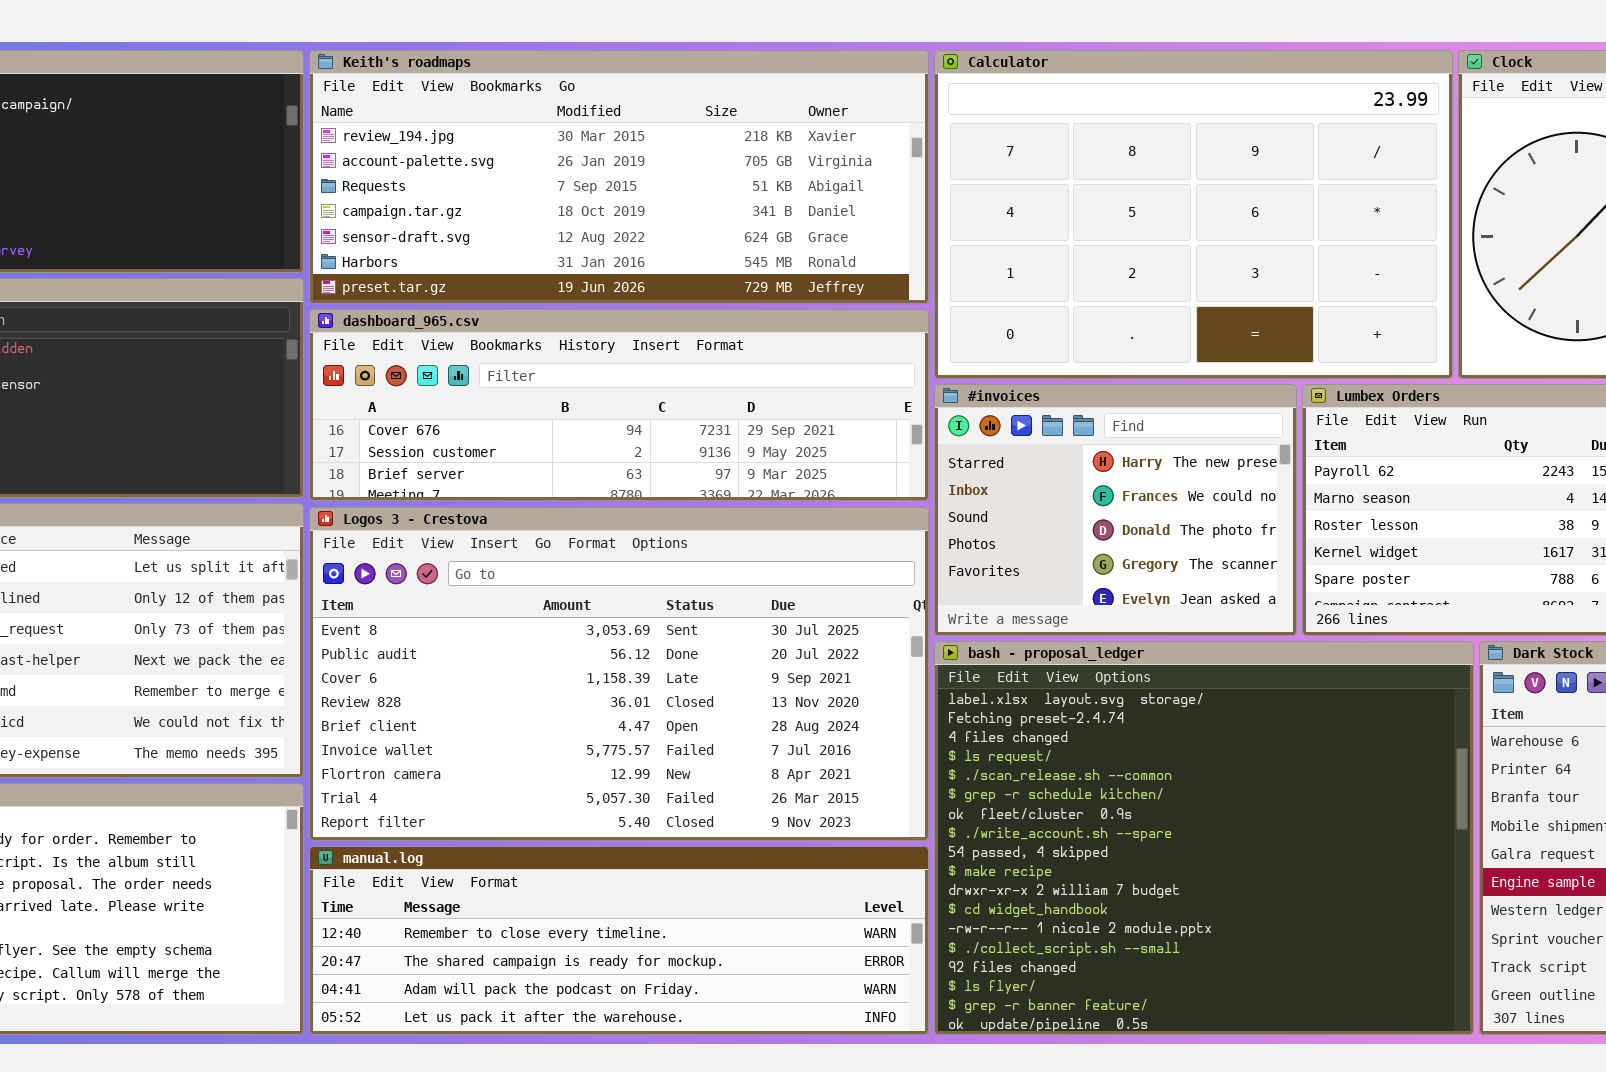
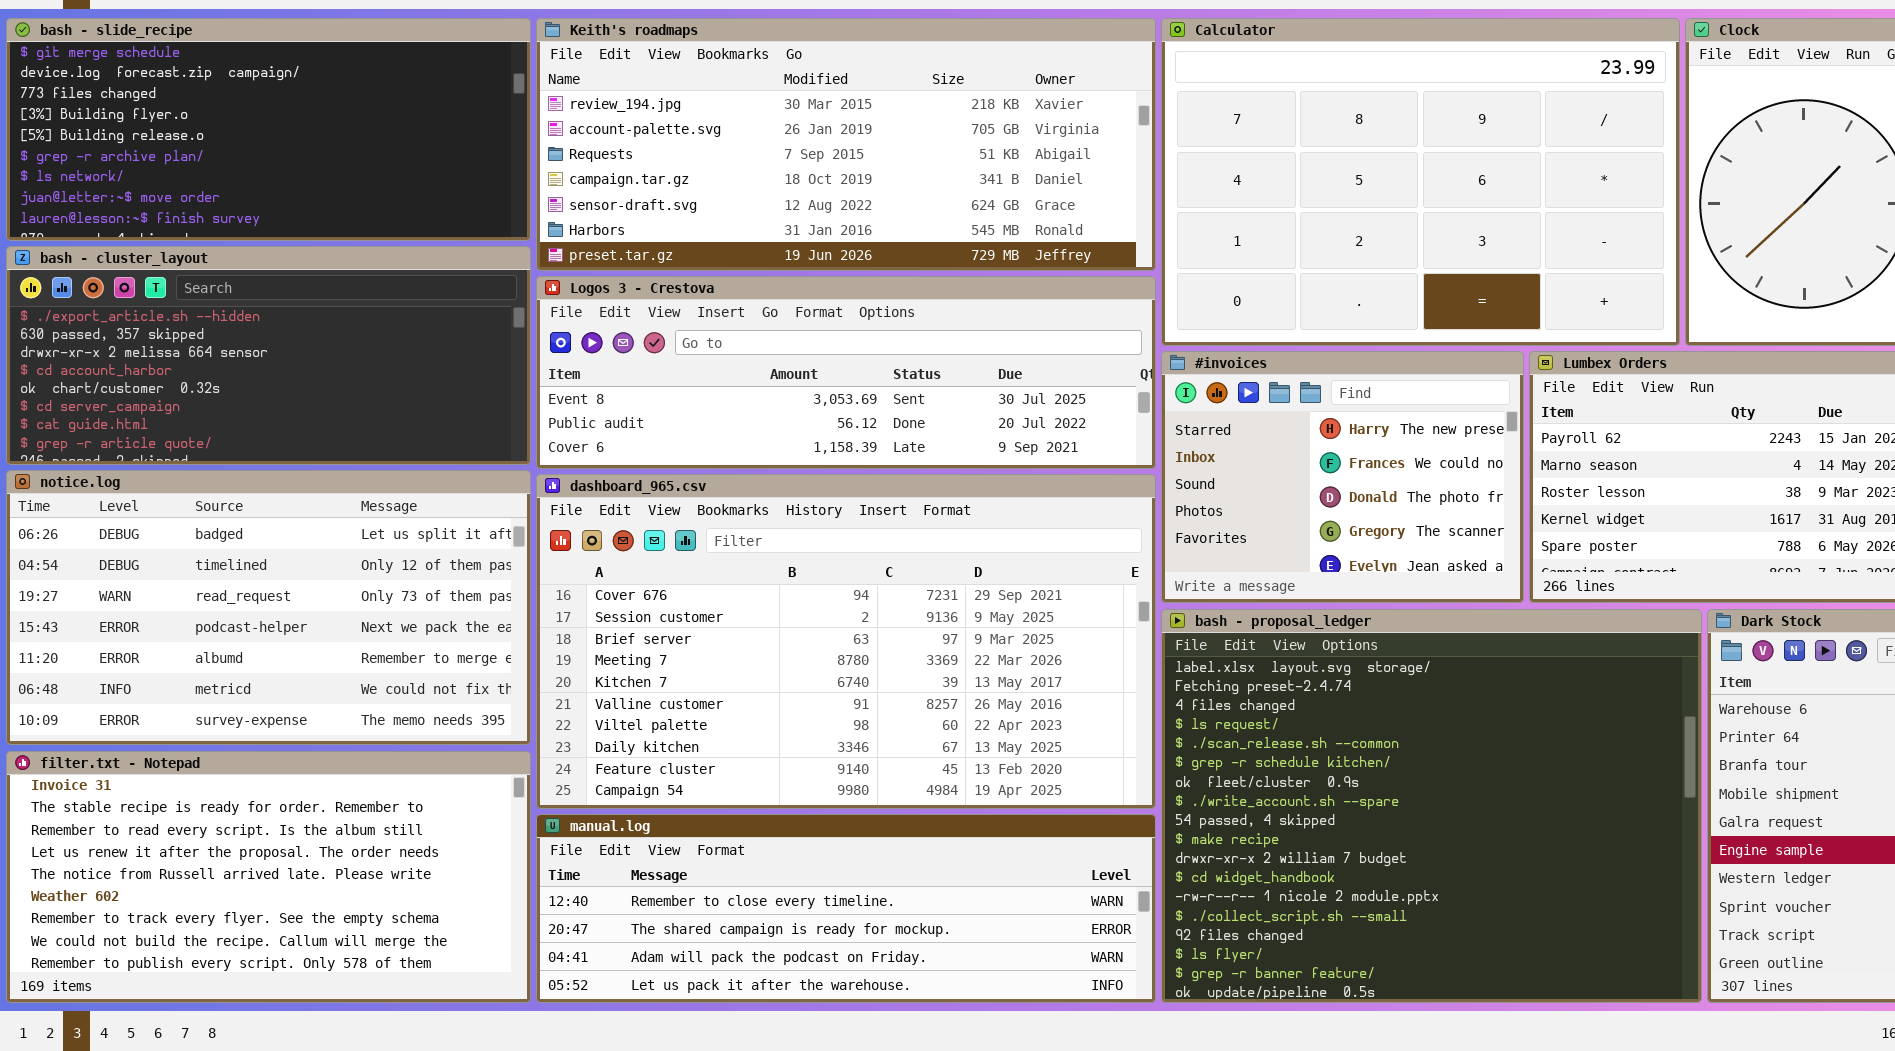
dashboard_965.csv: [309,309,929,501] -> [536,474,1156,809], moved, resized
Logos 3 - Crestova: [309,507,929,841] -> [536,276,1156,469], moved, resized

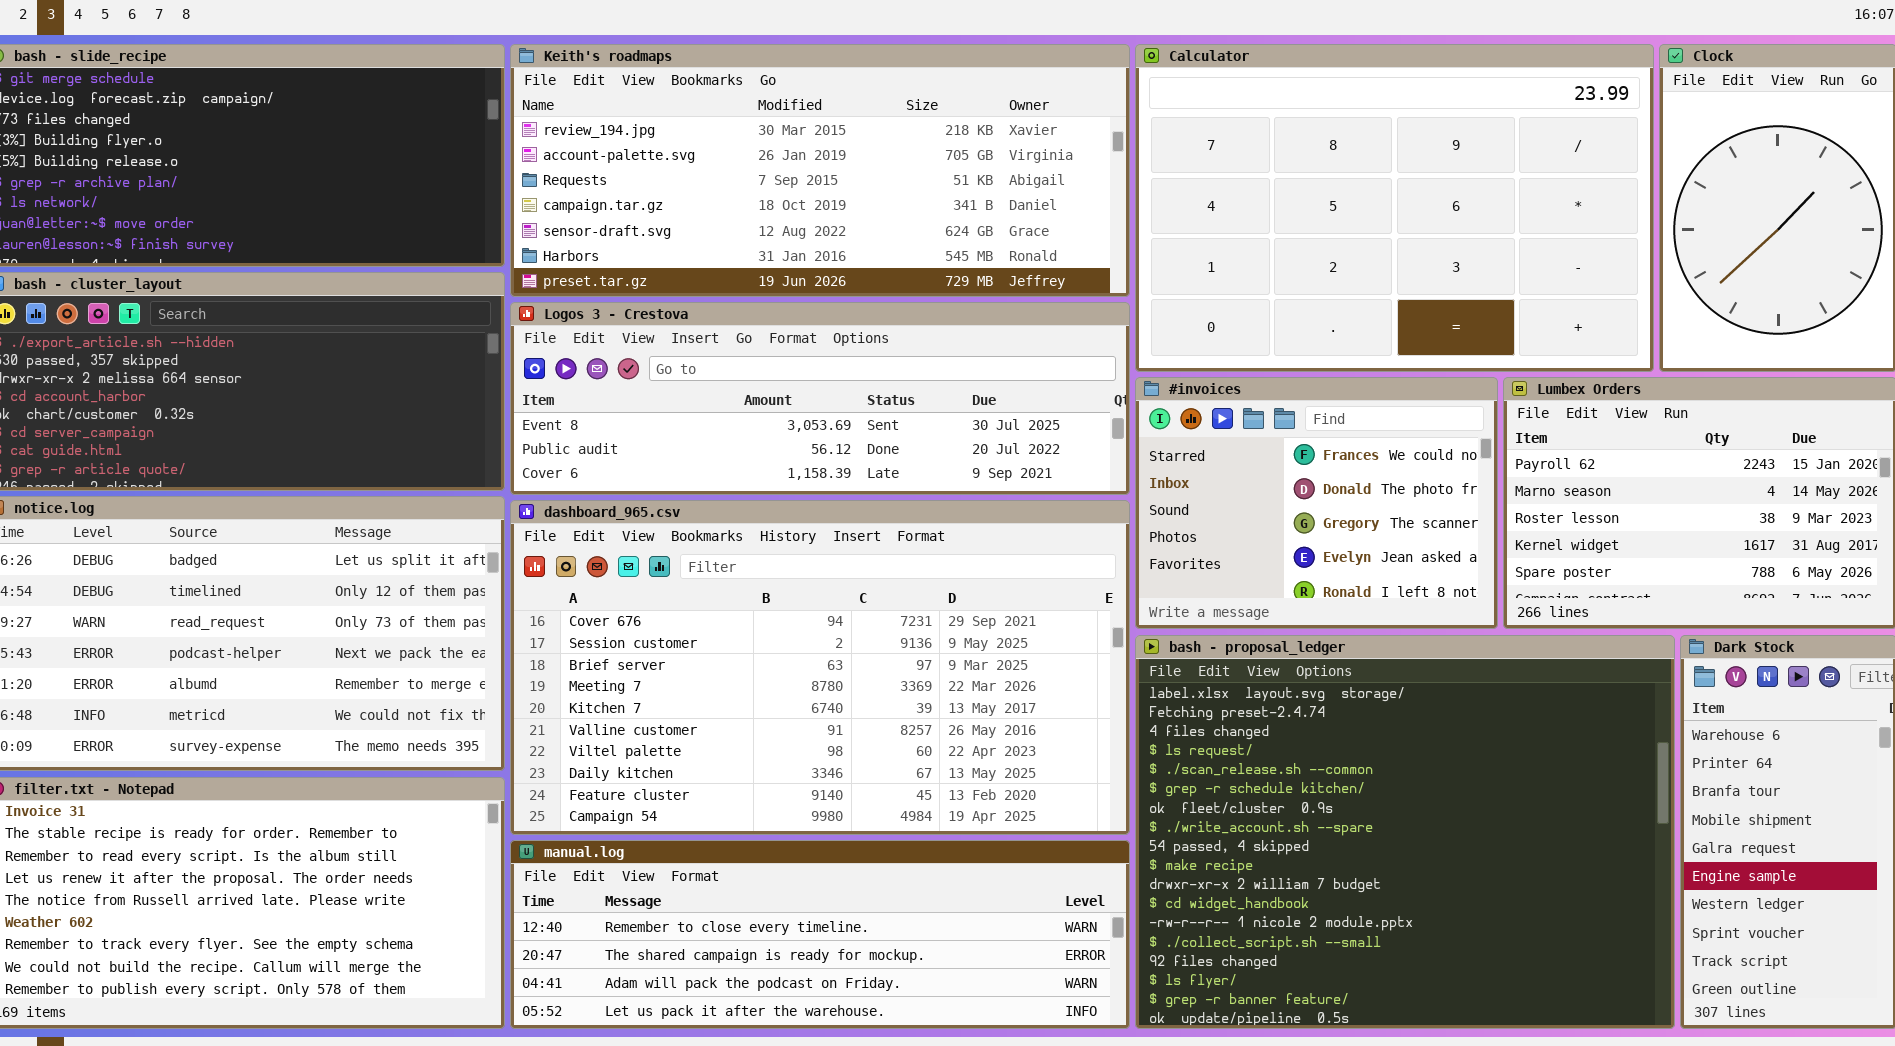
#invoices: [1161,351,1524,603] -> [1135,377,1498,629], scrolled down 1 row

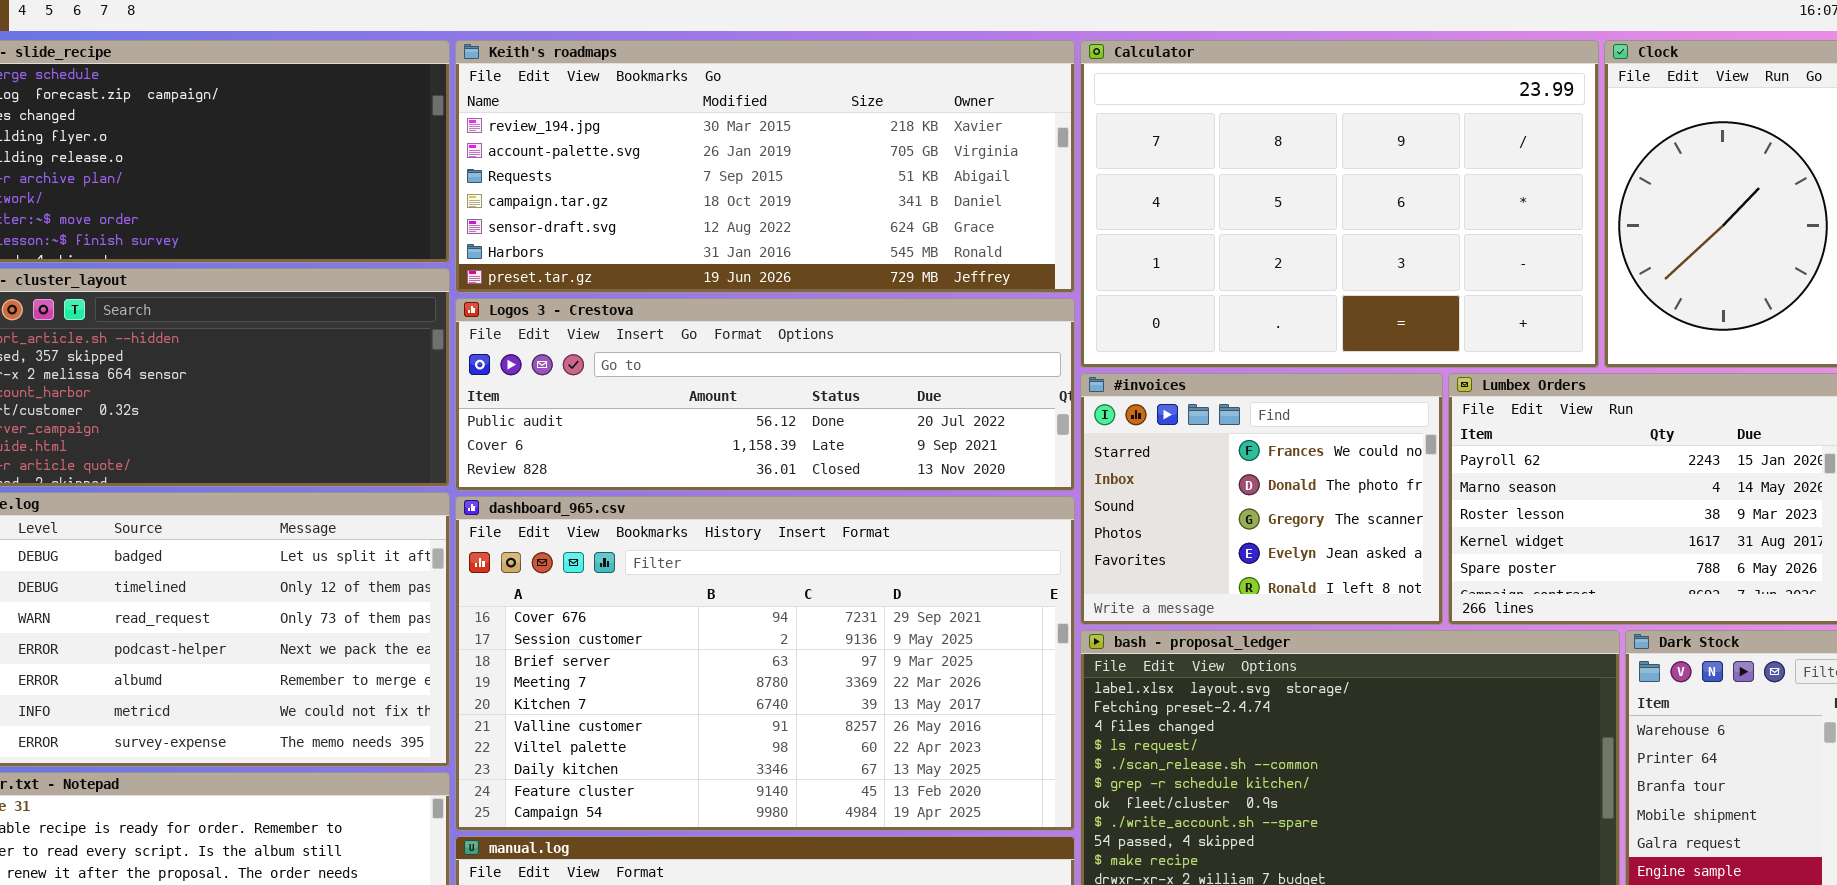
Logos 3 - Crestova: [510,302,1130,495] -> [455,298,1075,491], scrolled down 1 row

